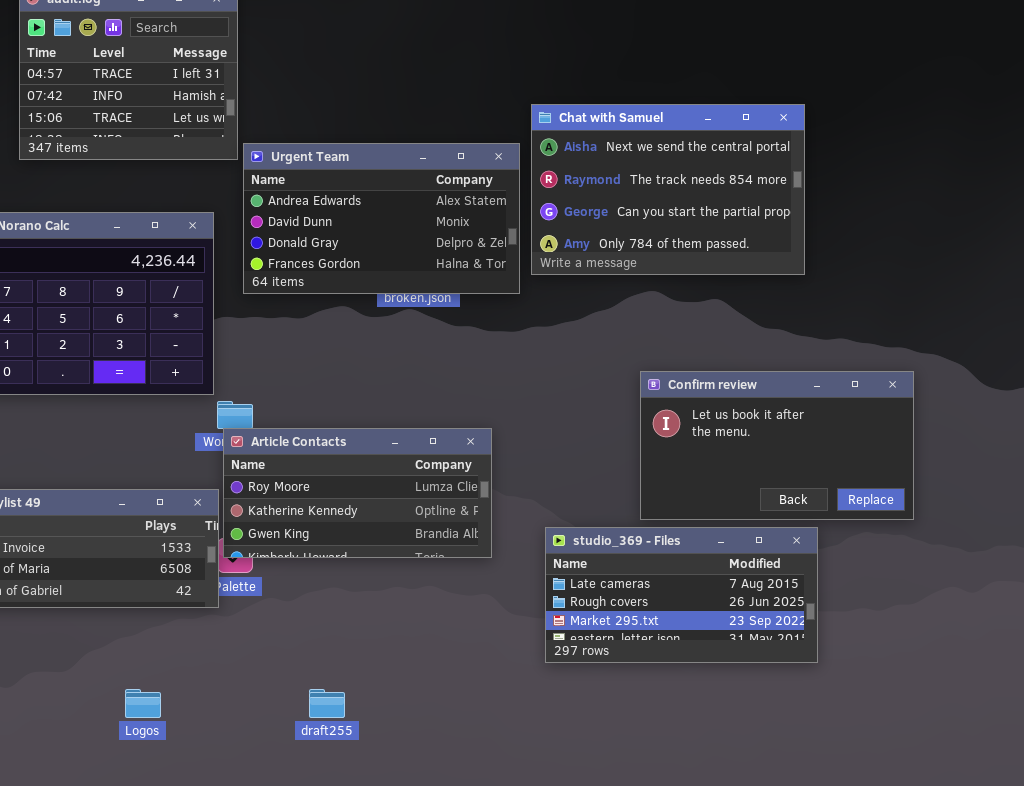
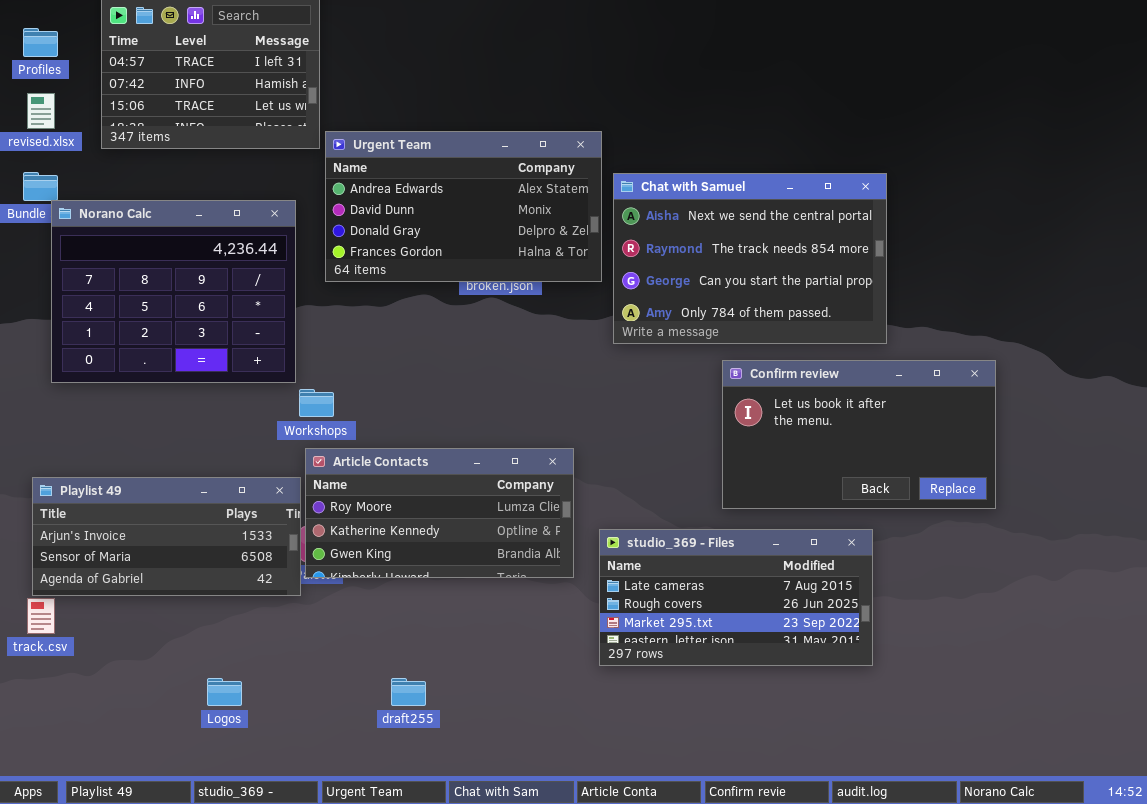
Chat with Samuel: [531,104,805,275] -> [613,173,887,344], moved
Article Contacts: [223,428,492,558] -> [305,448,574,578], moved
studio_369 - Files: [545,527,818,663] -> [599,529,873,666], moved

